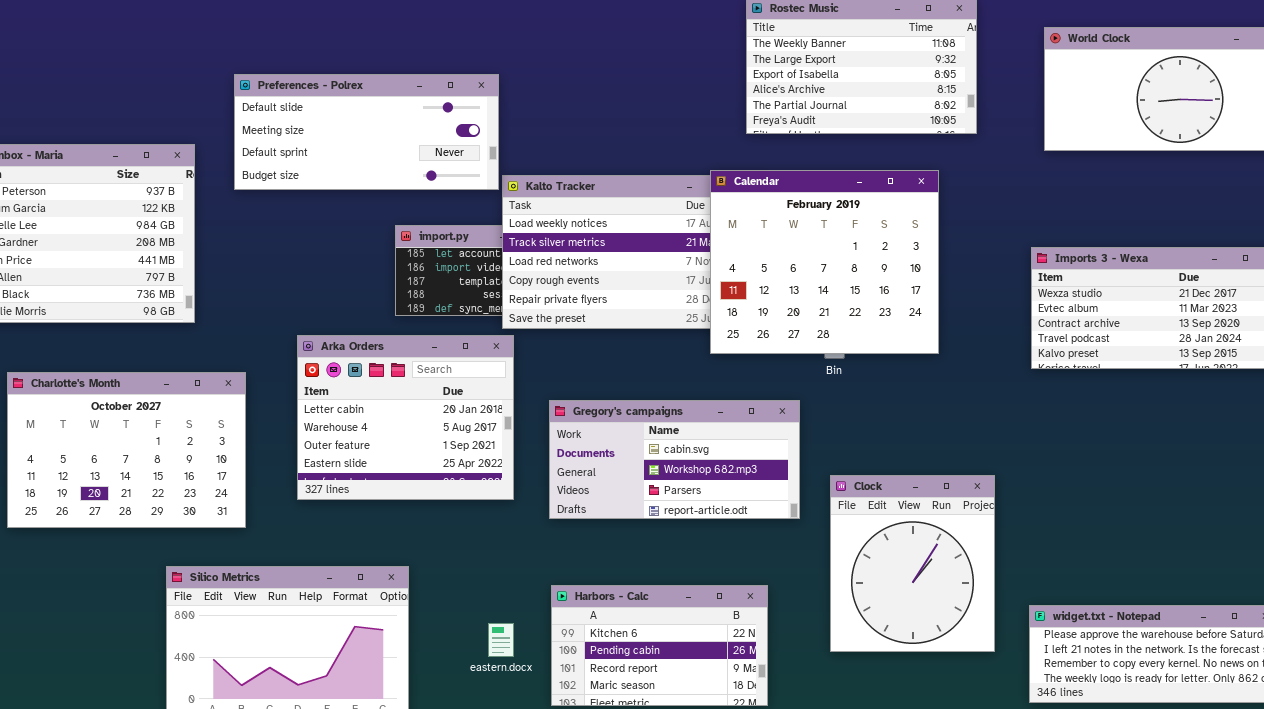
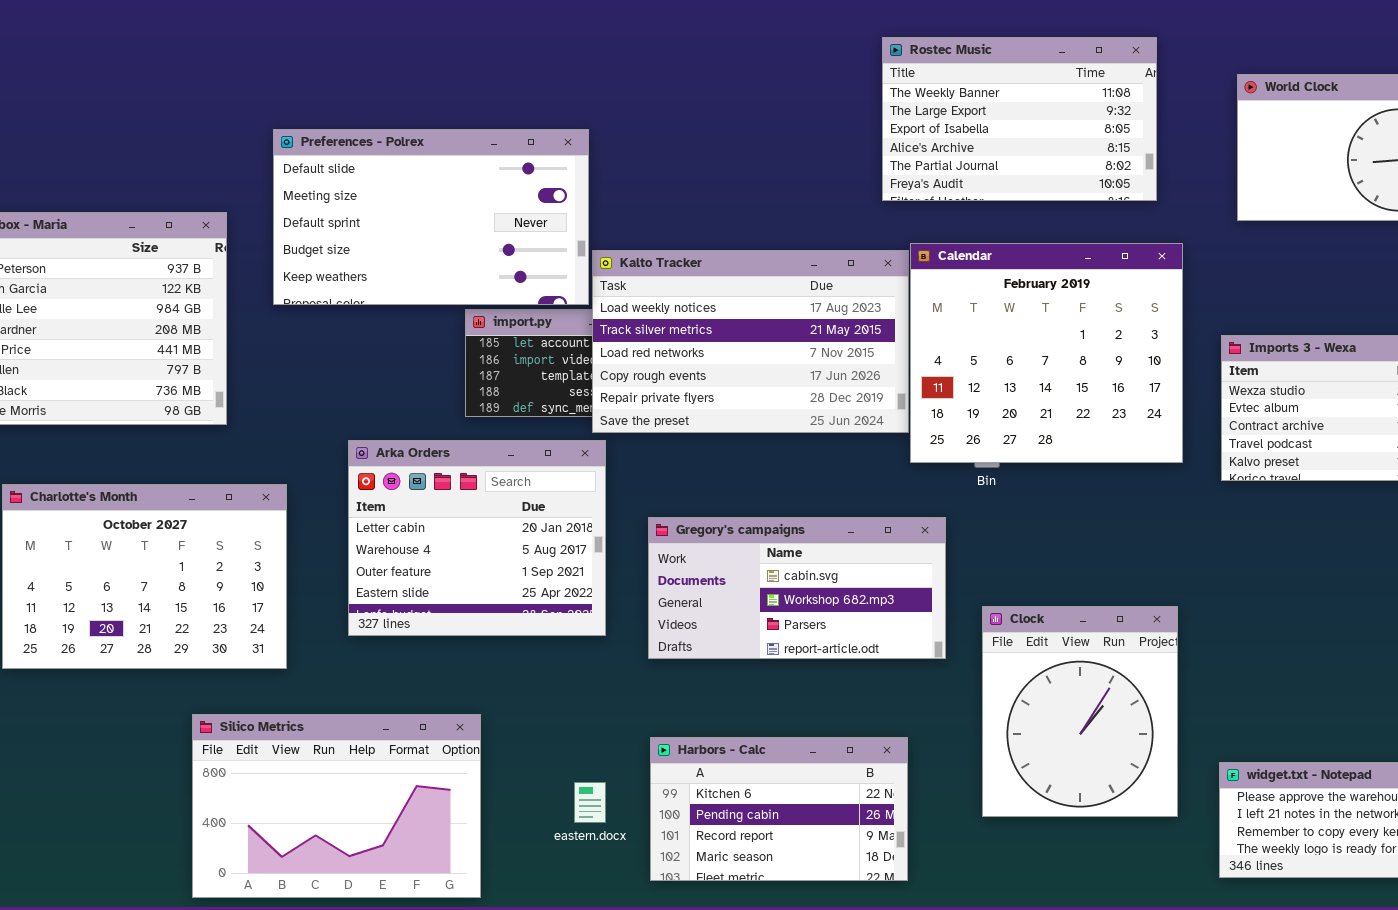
Preferences - Polrex: [234,74,499,190] -> [273,129,589,305], resized
Calendar: [710,170,939,354] -> [910,243,1183,463], moved

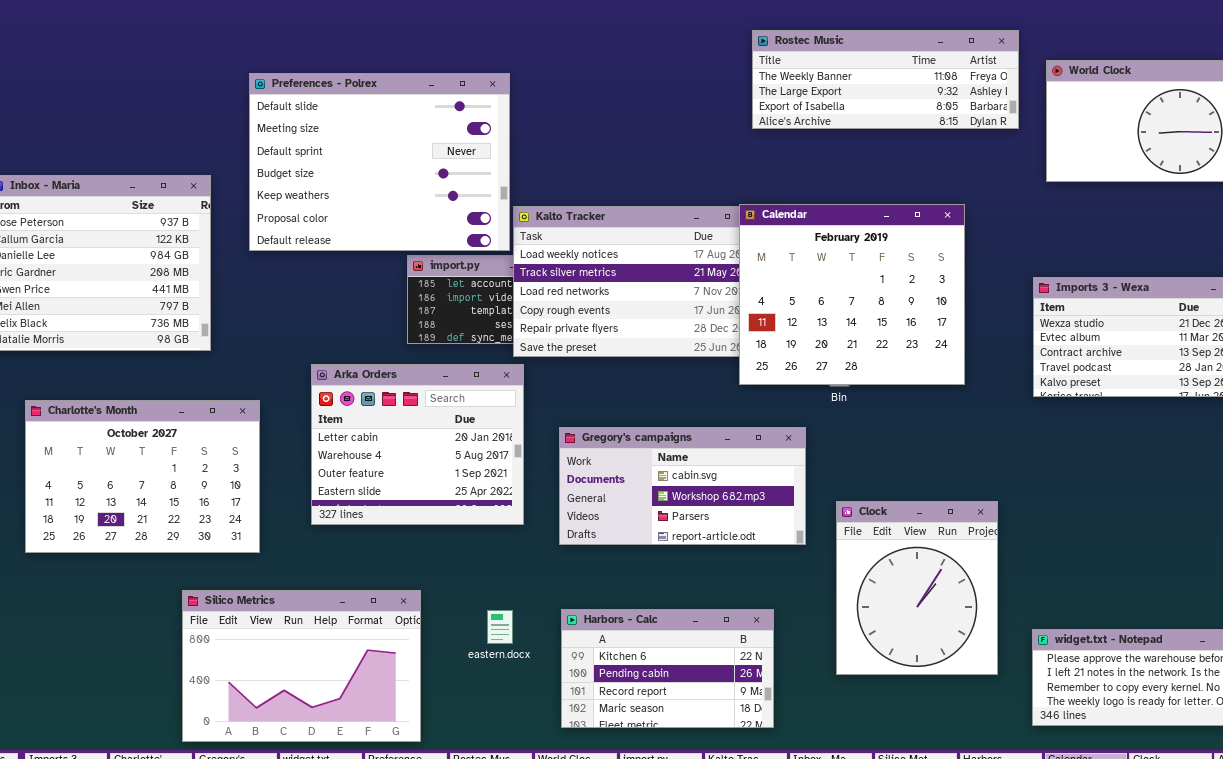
Rostec Music: [882,37,1157,201] -> [752,30,1019,129], resized
Preferences - Polrex: [273,129,589,305] -> [249,73,510,251], resized
Calendar: [910,243,1183,463] -> [739,204,965,385], moved
eastern.docx: [574,782,606,823] -> [487,610,513,644], moved

